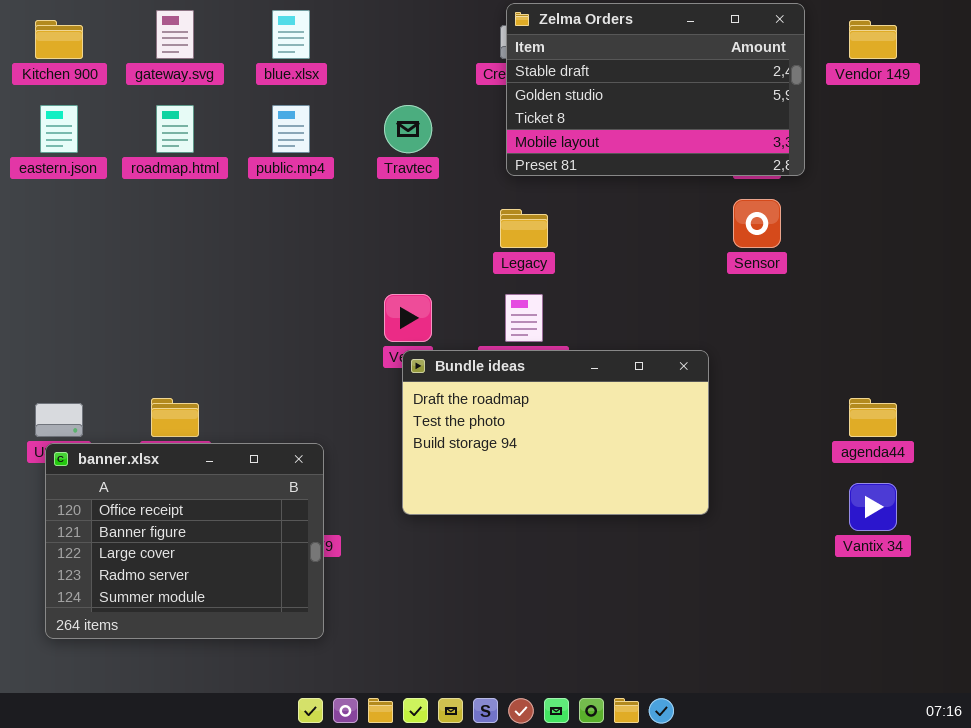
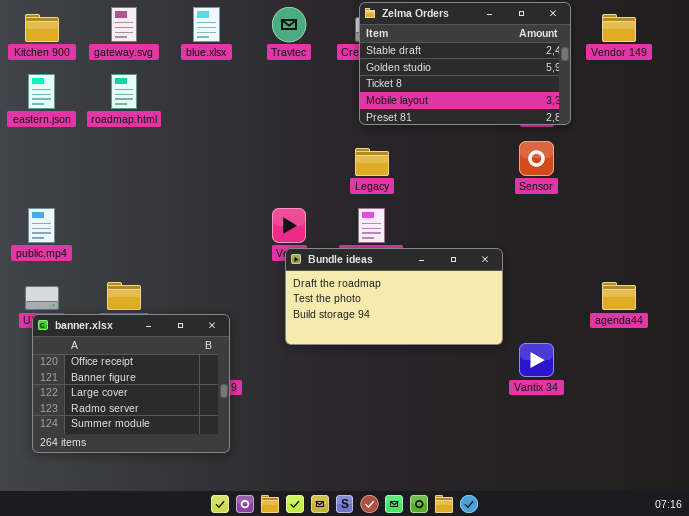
public.mp4: [272,105,310,153] -> [28,208,55,243], moved
Travtec: [384,105,432,153] -> [272,7,306,42], moved
Bundle ideas: [402,350,709,515] -> [285,248,503,345], resized
Vantix 34: [849,483,897,531] -> [519,343,554,377], moved

